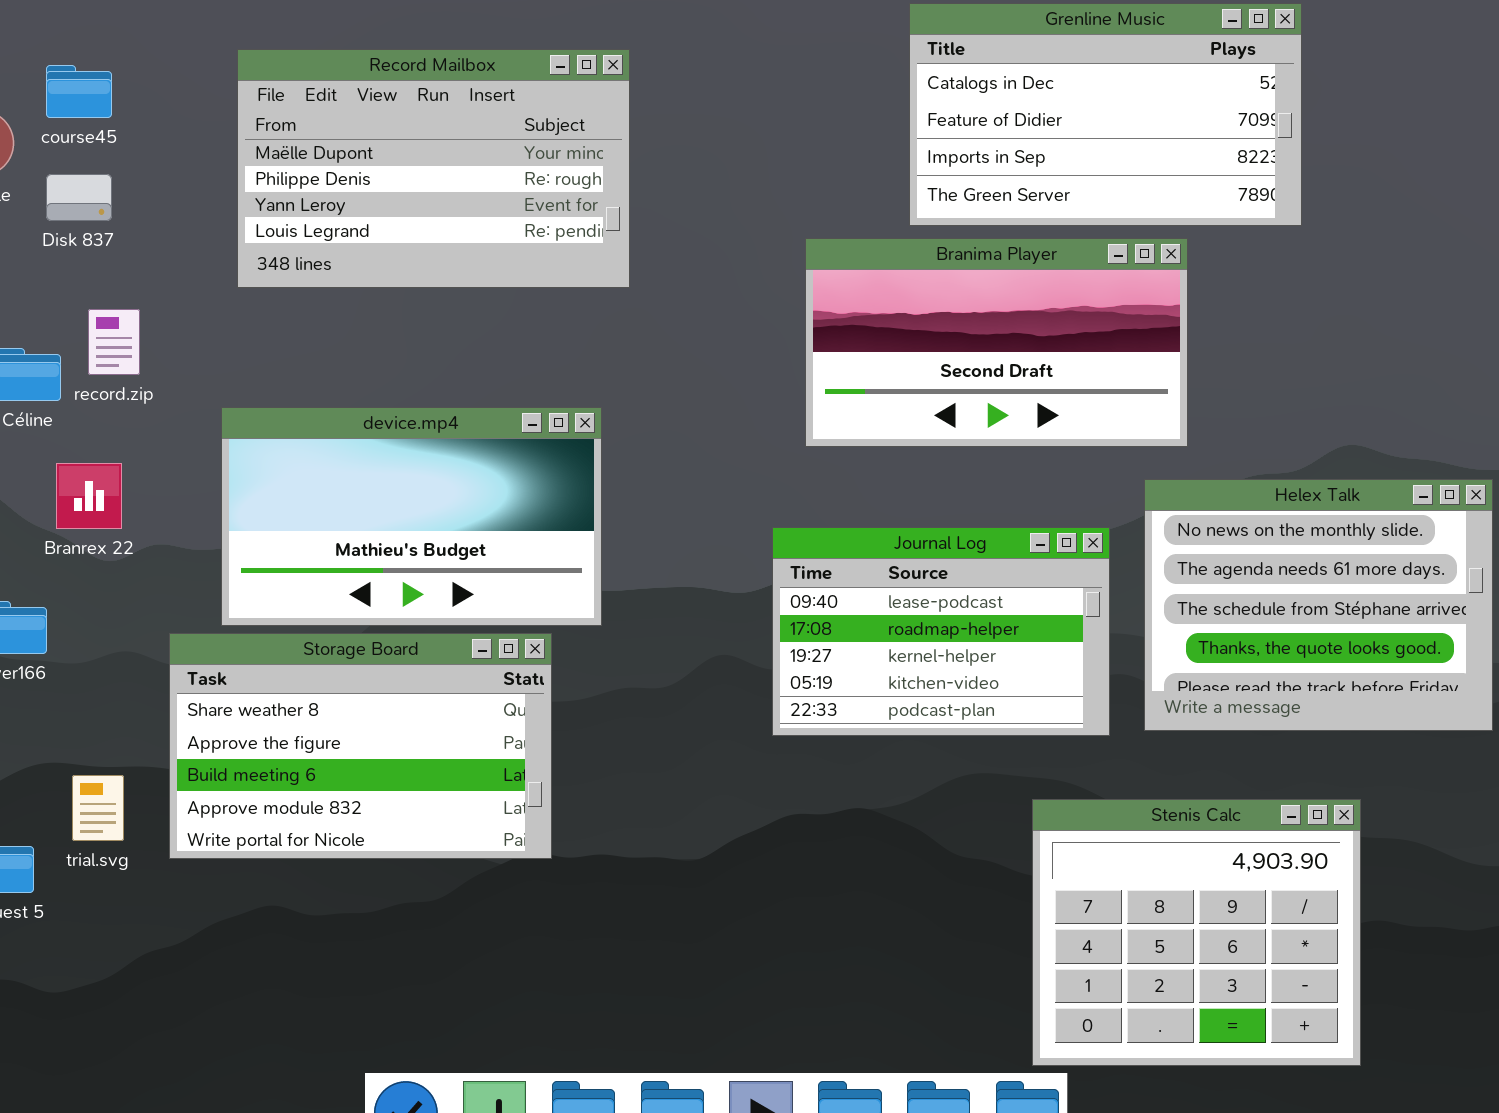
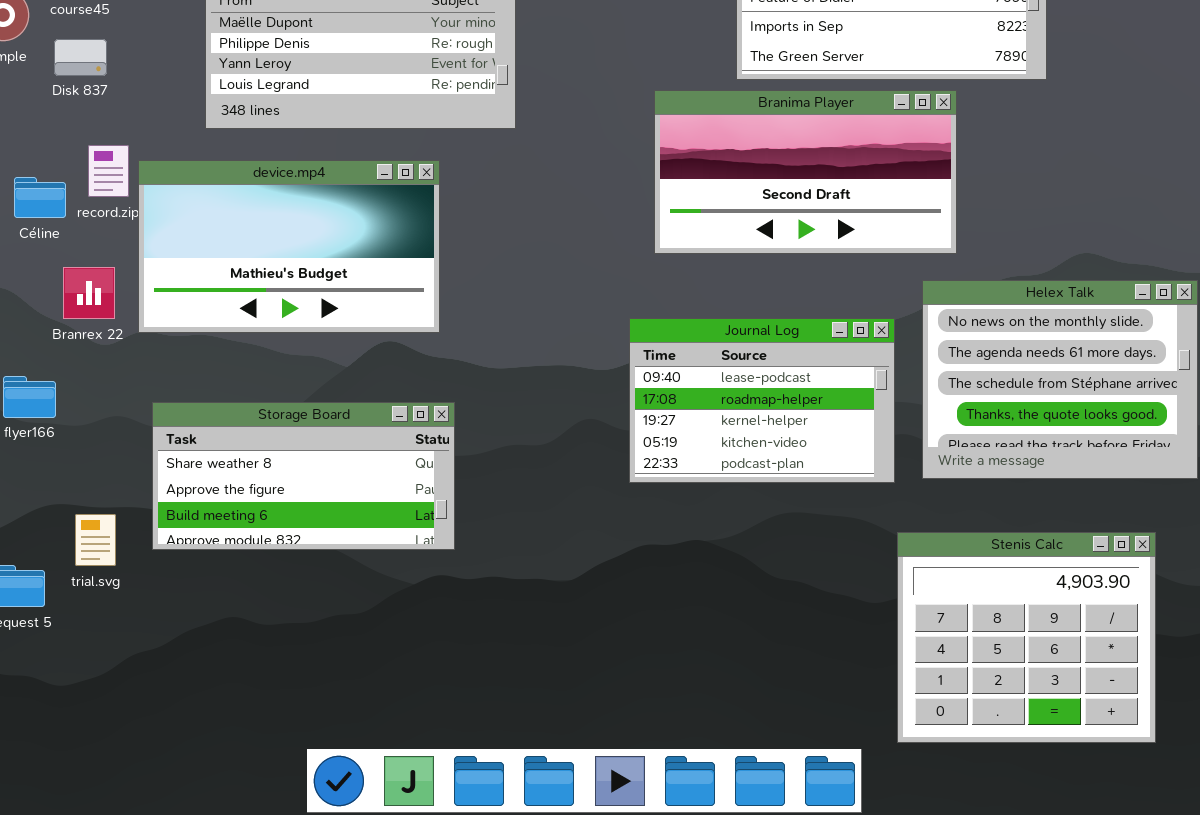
device.mp4: [221,407,602,626] -> [138,160,440,333], moved
Storage Board: [169,633,552,859] -> [152,402,455,550], resized
Stenis Calc: [1032,799,1361,1066] -> [897,532,1156,743], moved

